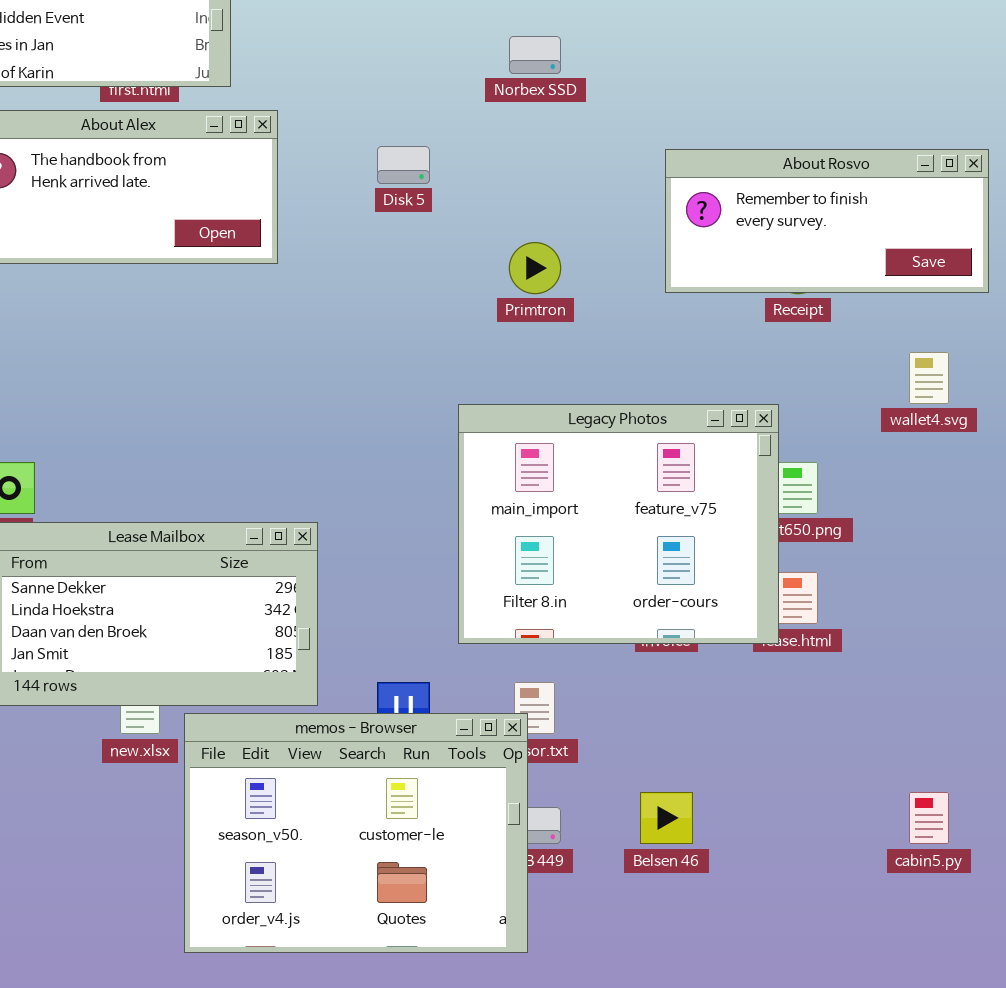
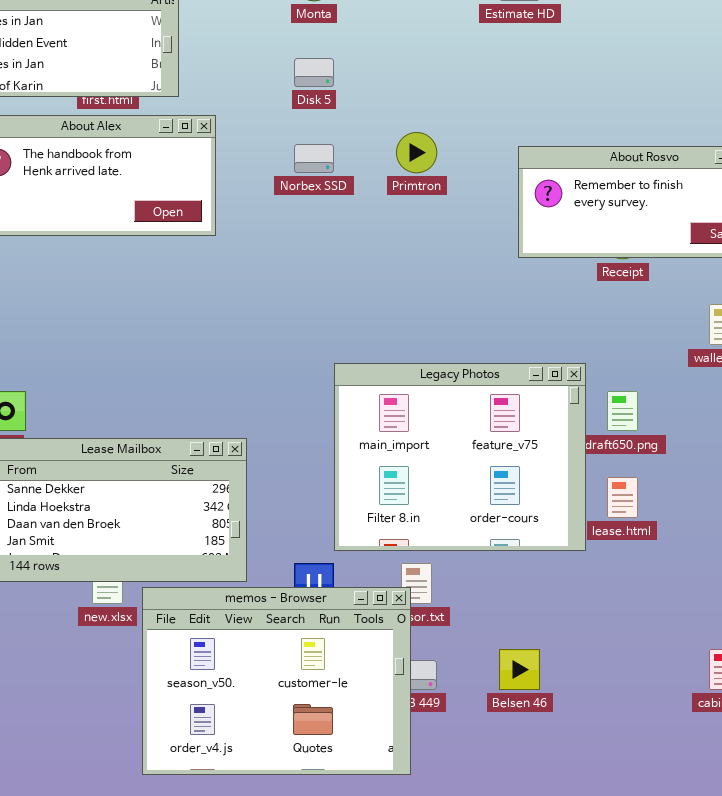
Norbex SSD: [509,36,561,74] -> [294,144,334,173], moved
Disk 5: [377,146,430,184] -> [294,58,334,87], moved
Primtron: [509,242,561,294] -> [396,132,437,173], moved
Legacy Photos: [458,404,779,644] -> [334,363,586,551], moved

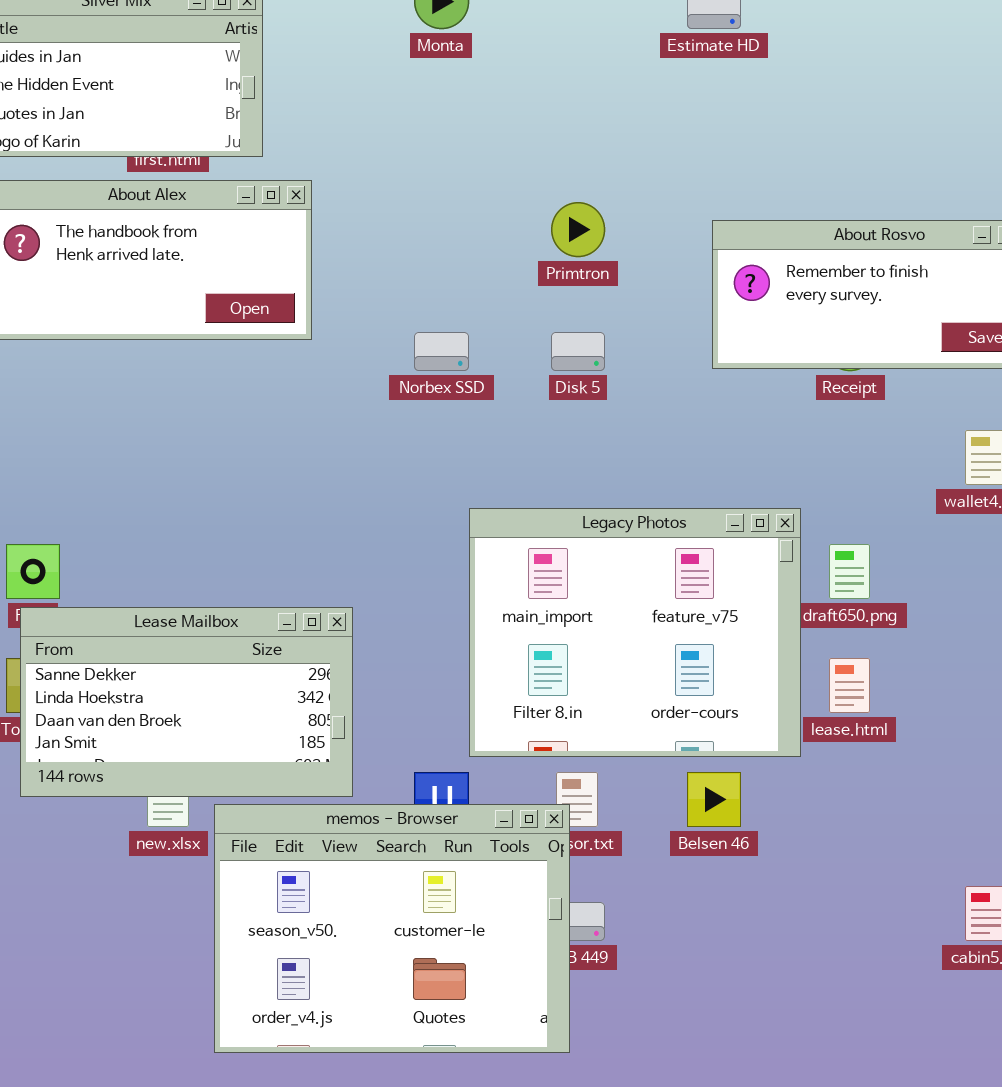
Disk 5: [294,58,334,87] -> [551,332,605,371], moved
Norbex SSD: [294,144,334,173] -> [414,332,469,371], moved
Belsen 46: [499,649,540,690] -> [687,772,741,827], moved

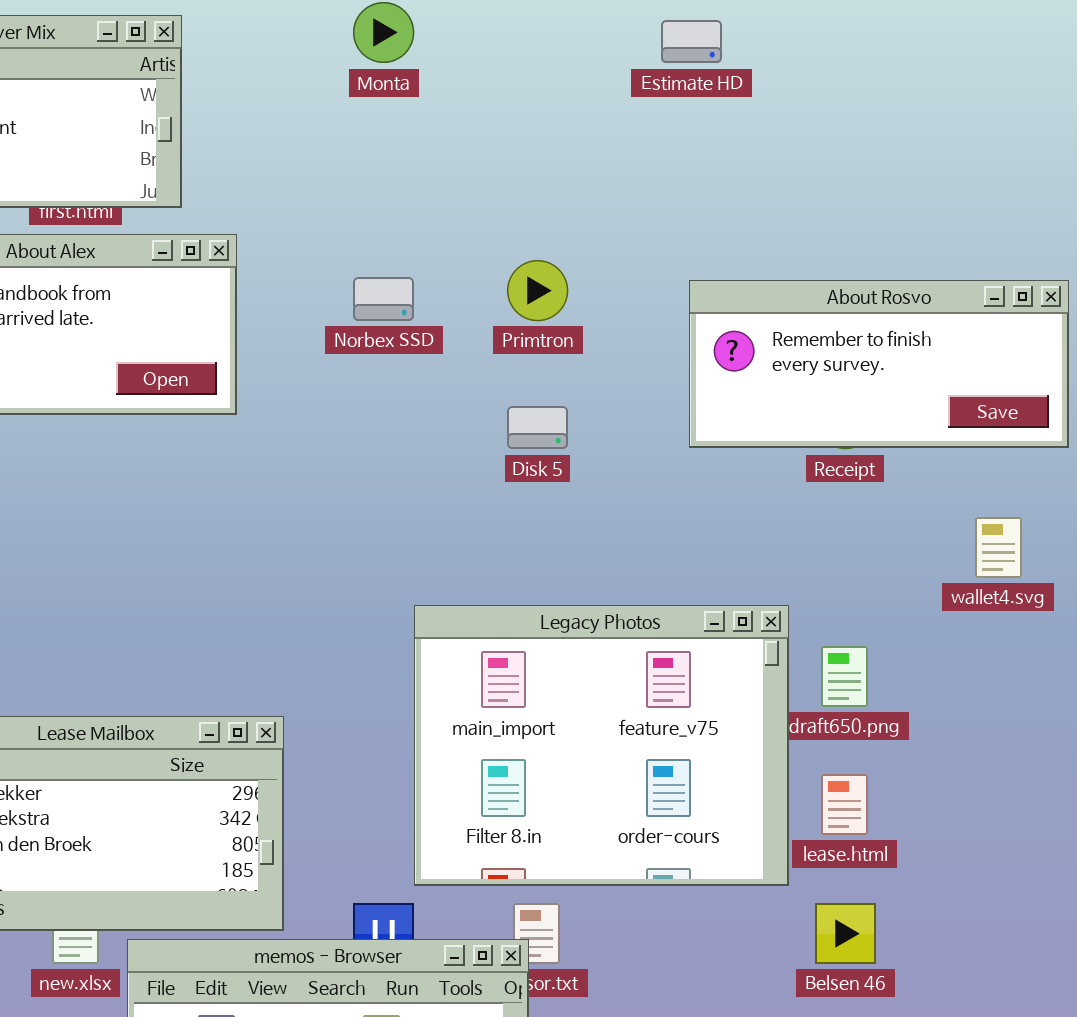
Norbex SSD: [414,332,469,371] -> [353,277,414,321], moved
Belsen 46: [687,772,741,827] -> [815,903,876,964], moved

